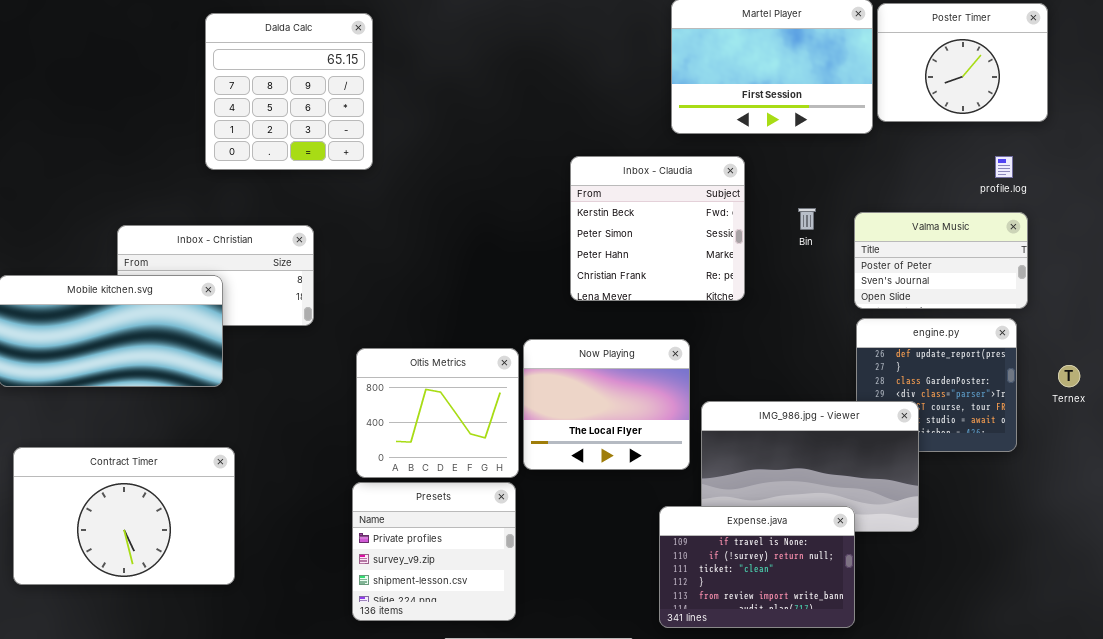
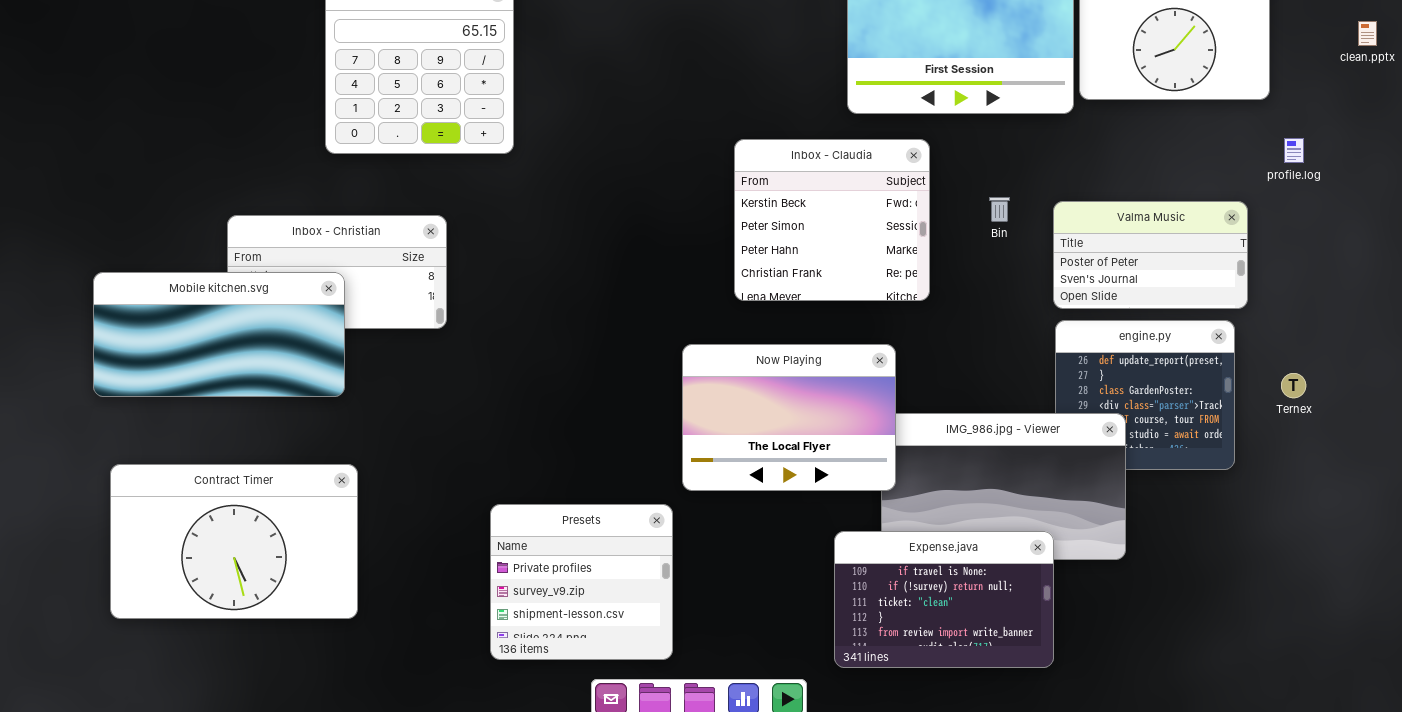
profile.log: [995,156,1013,178] -> [1284,138,1304,163], moved
Now Playing: [523,339,690,470] -> [682,344,896,491], resized
Oltis Metrics: [356,348,519,478] -> none, closed

